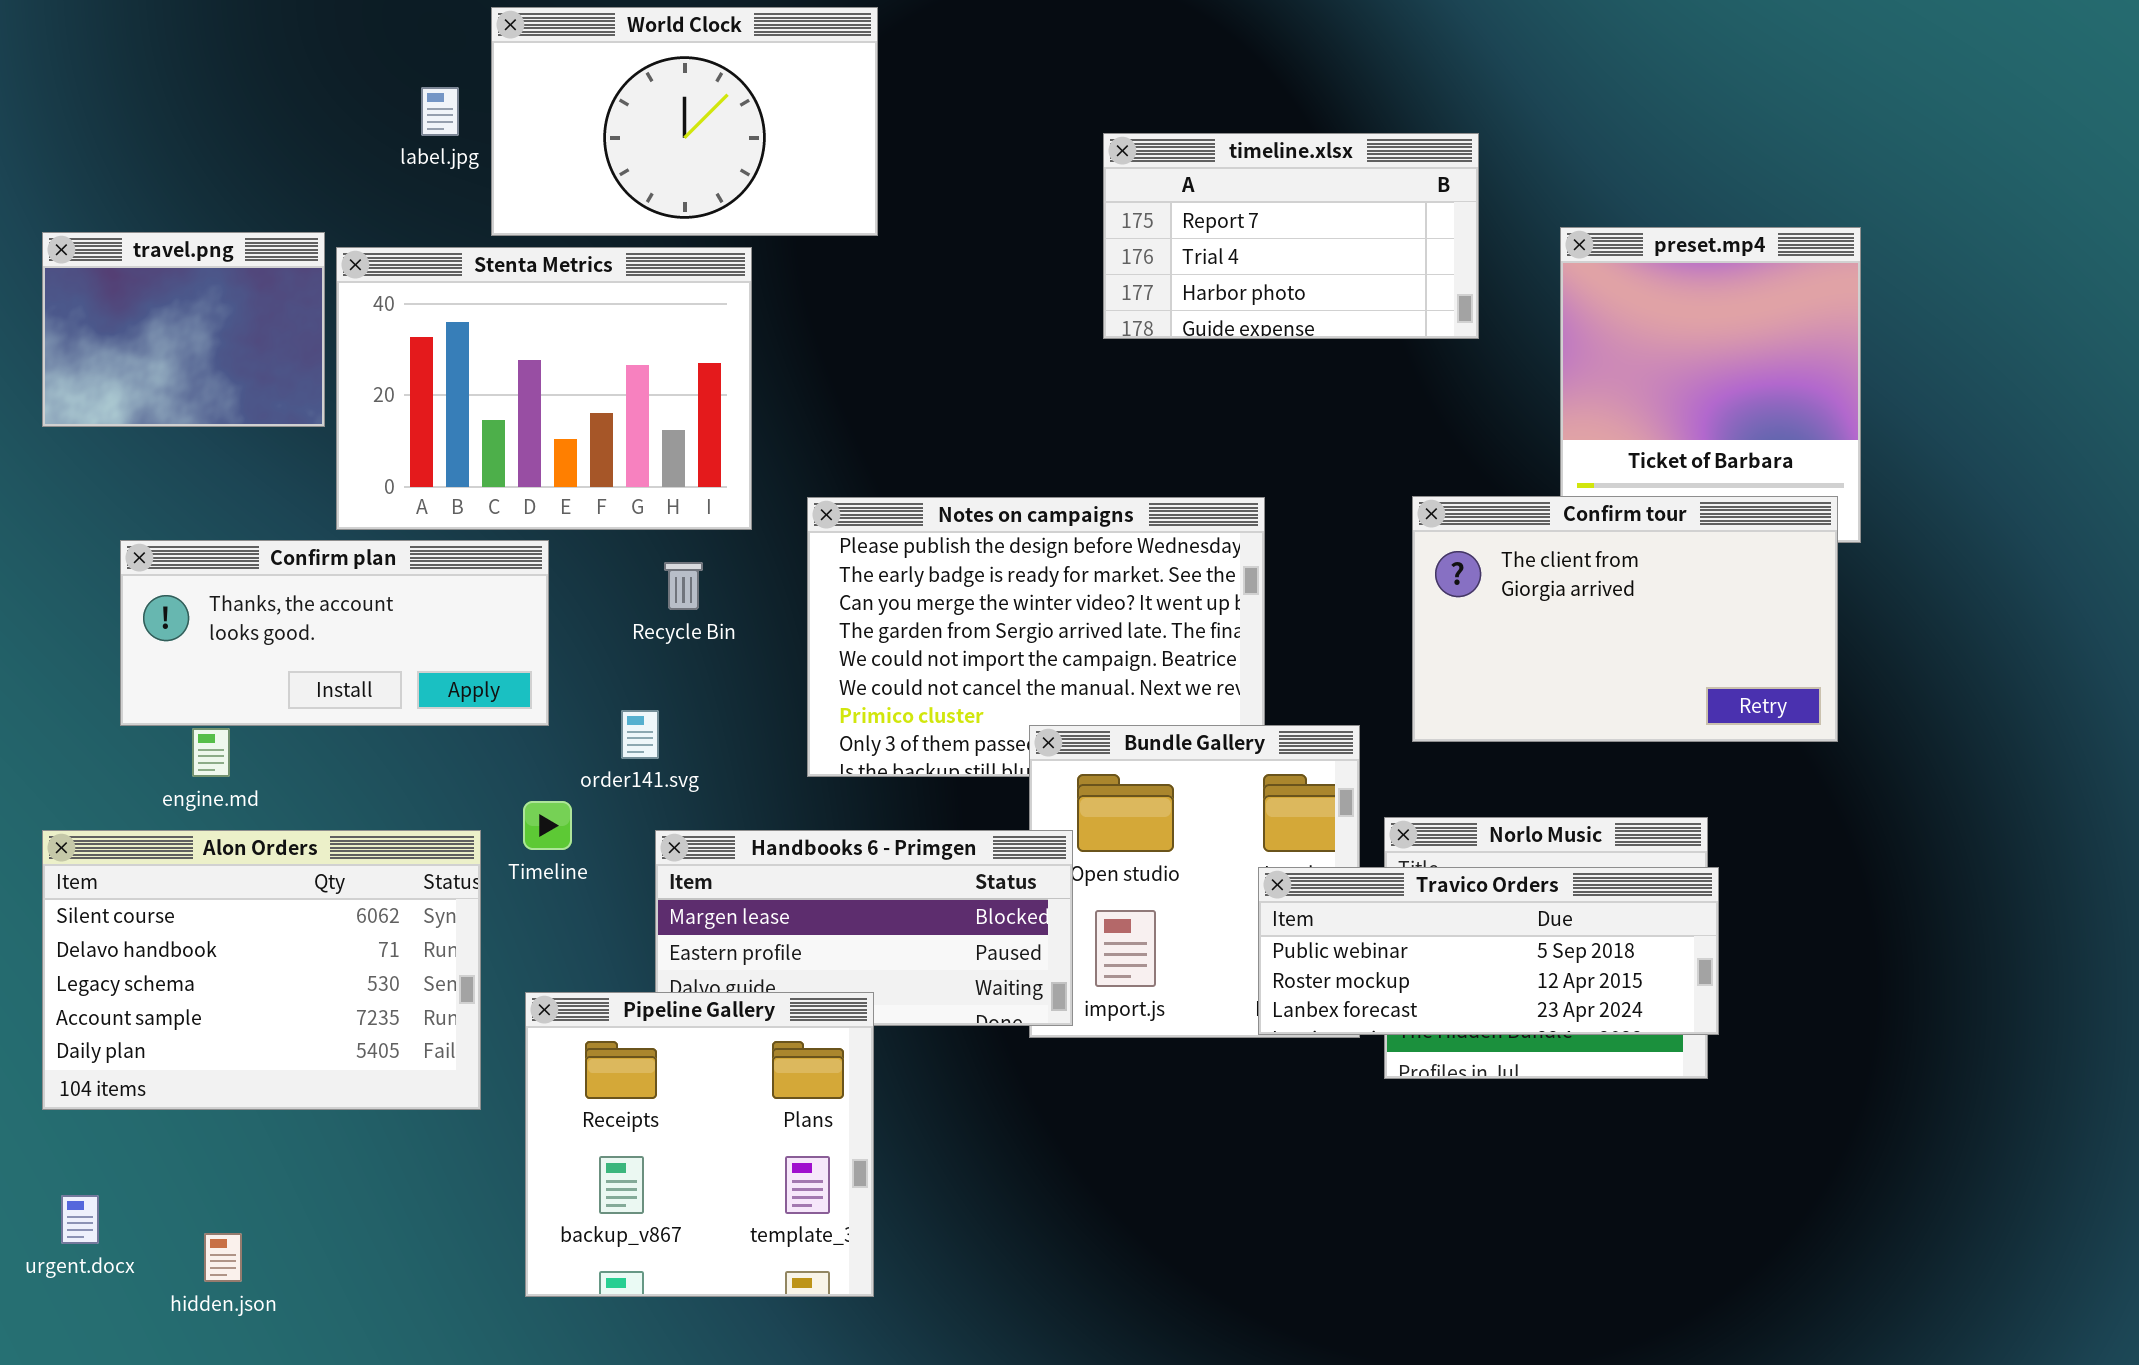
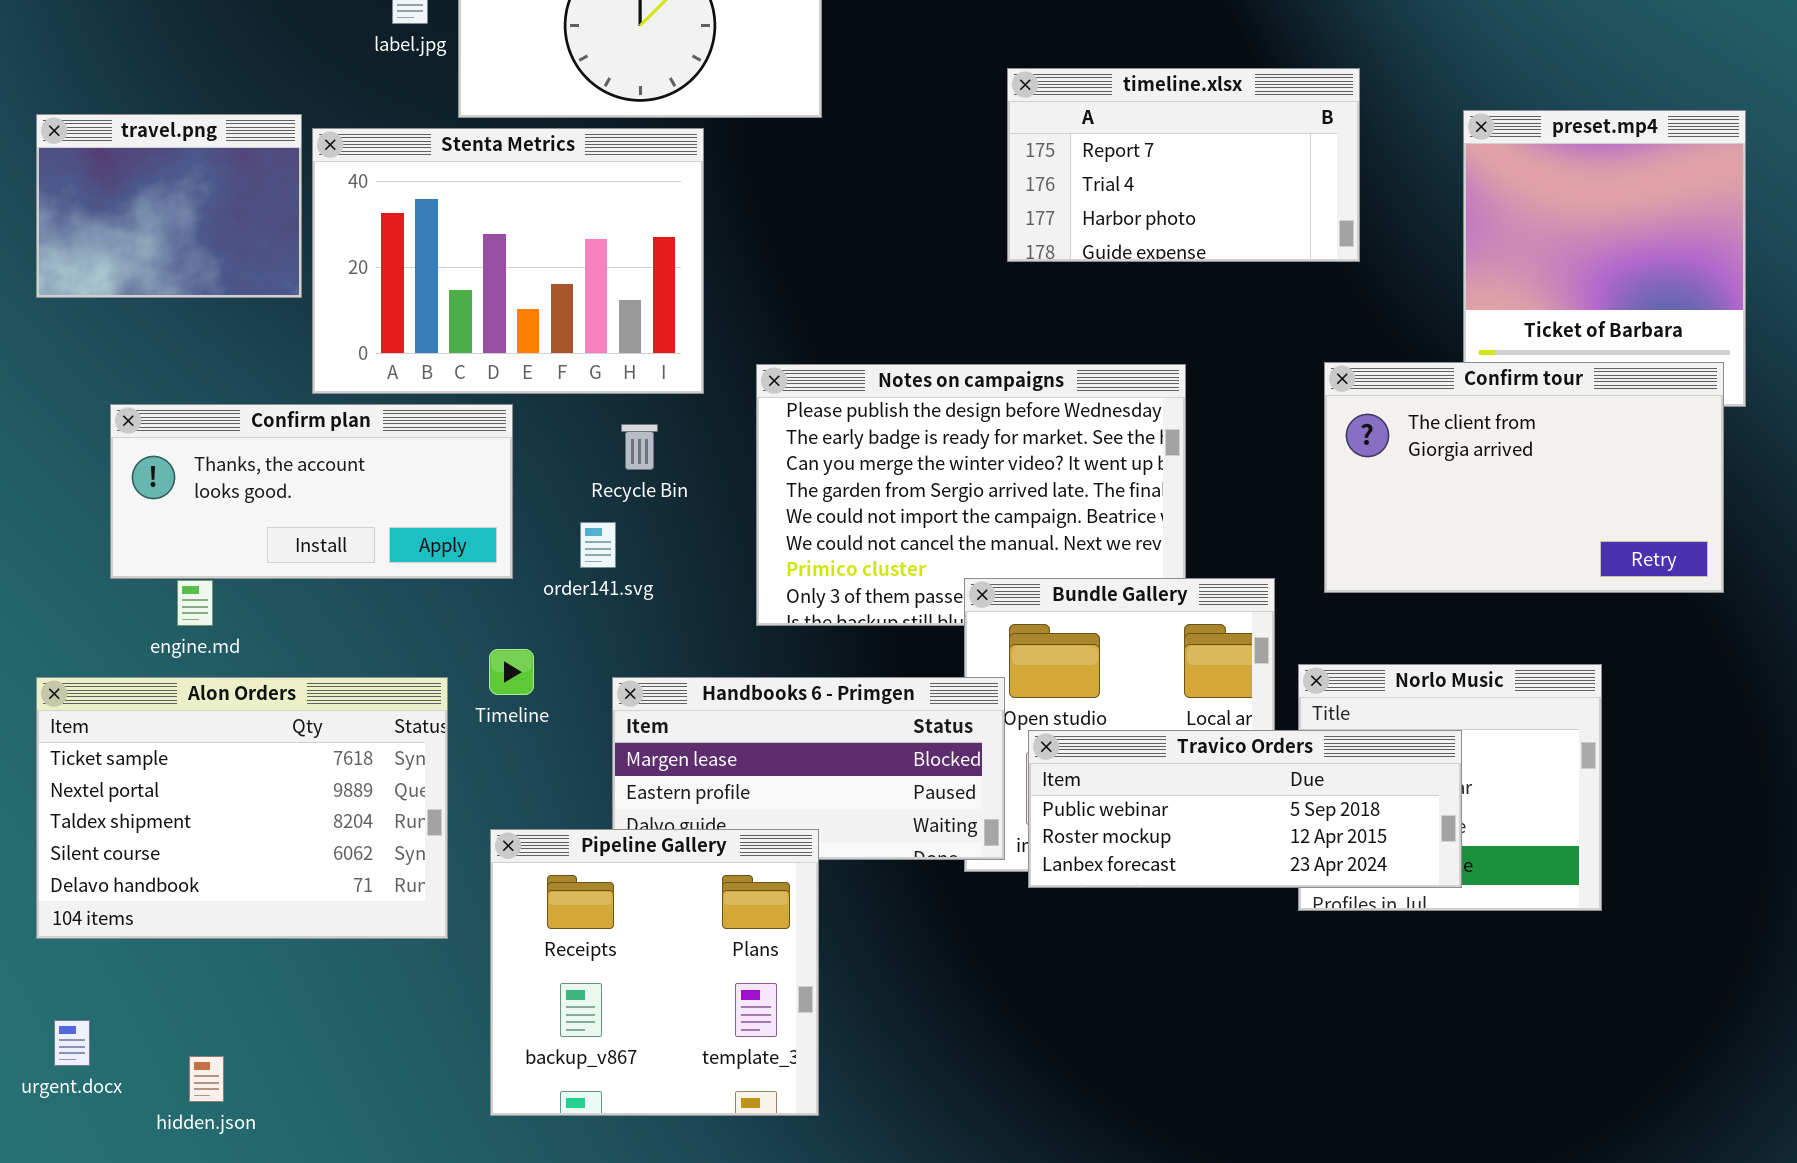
timeline.xlsx: [1103,133,1479,339] -> [1007,68,1360,262], moved
order141.svg: [621,710,659,759] -> [580,522,616,568], moved
Alon Orders: [42,830,481,1110] -> [36,677,448,939], scrolled up 3 rows
Travico Orders: [1258,867,1719,1035] -> [1028,730,1462,888], moved

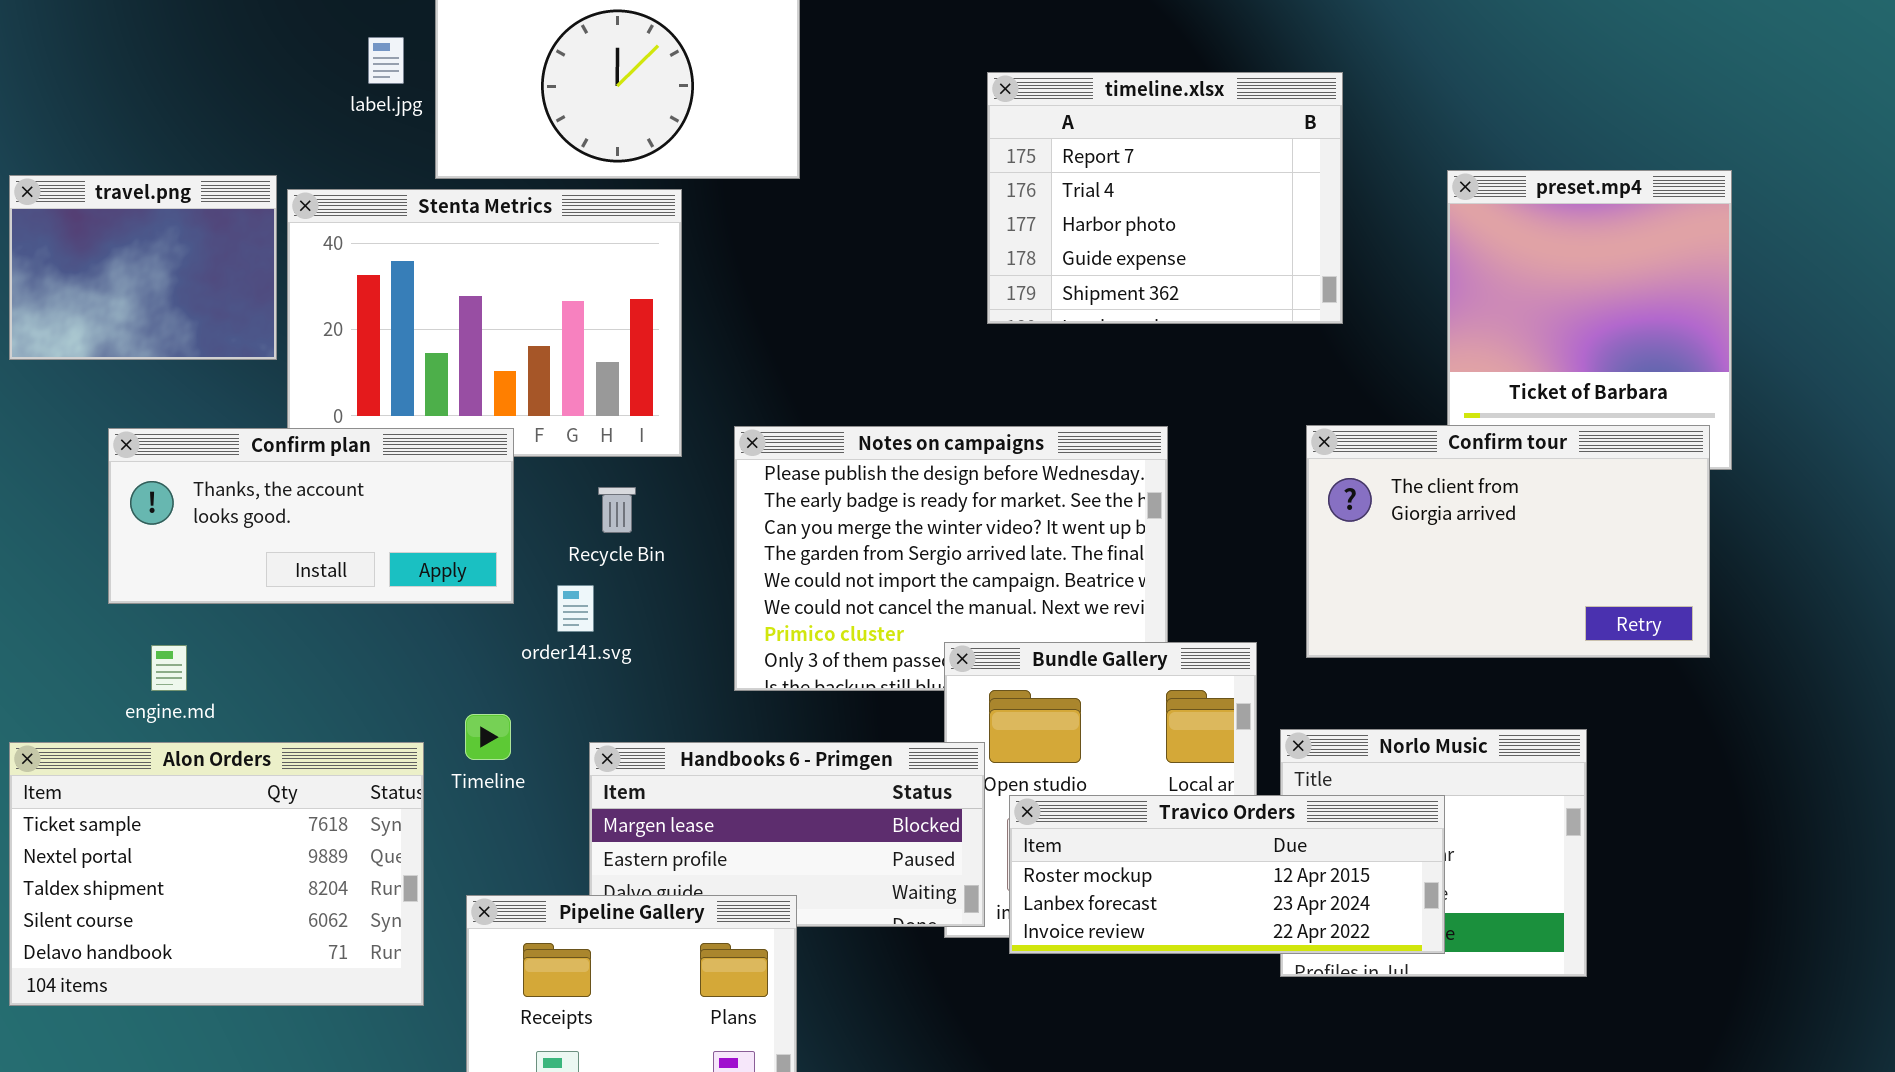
timeline.xlsx: [1007,68,1360,262] -> [987,72,1343,324], resized
Confirm plan: [110,404,513,579] -> [108,428,514,604], moved
Travico Orders: [1028,730,1462,888] -> [1009,795,1445,954], scrolled down 1 row

